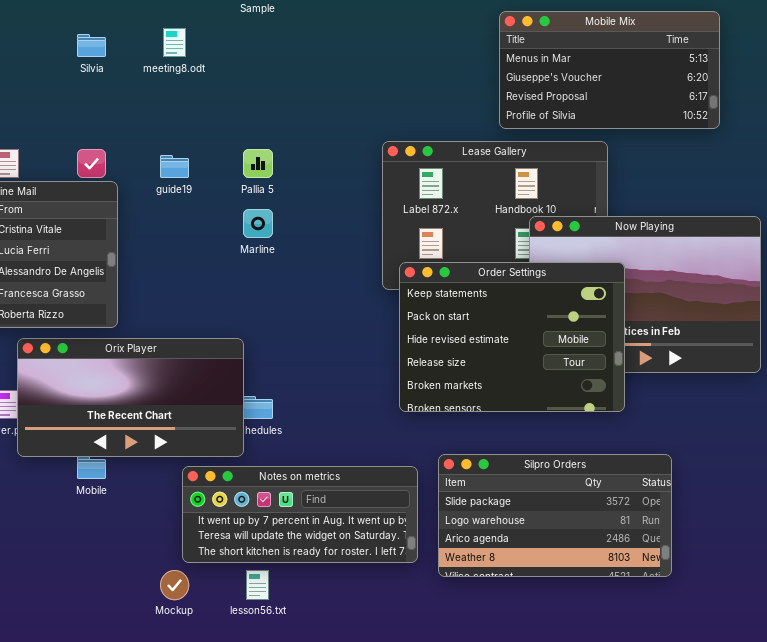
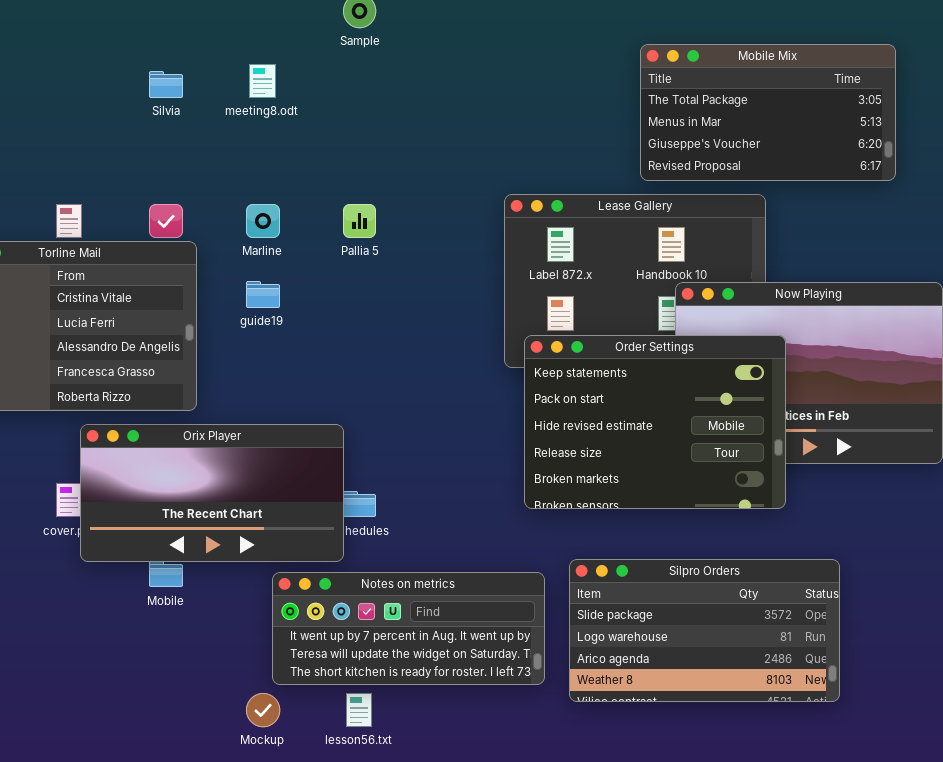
Mobile Mix: [499,11,720,129] -> [640,44,896,181], scrolled up 1 row
guide19: [160,155,189,178] -> [246,281,280,308], moved
Marline: [243,209,273,238] -> [246,204,280,238], moved

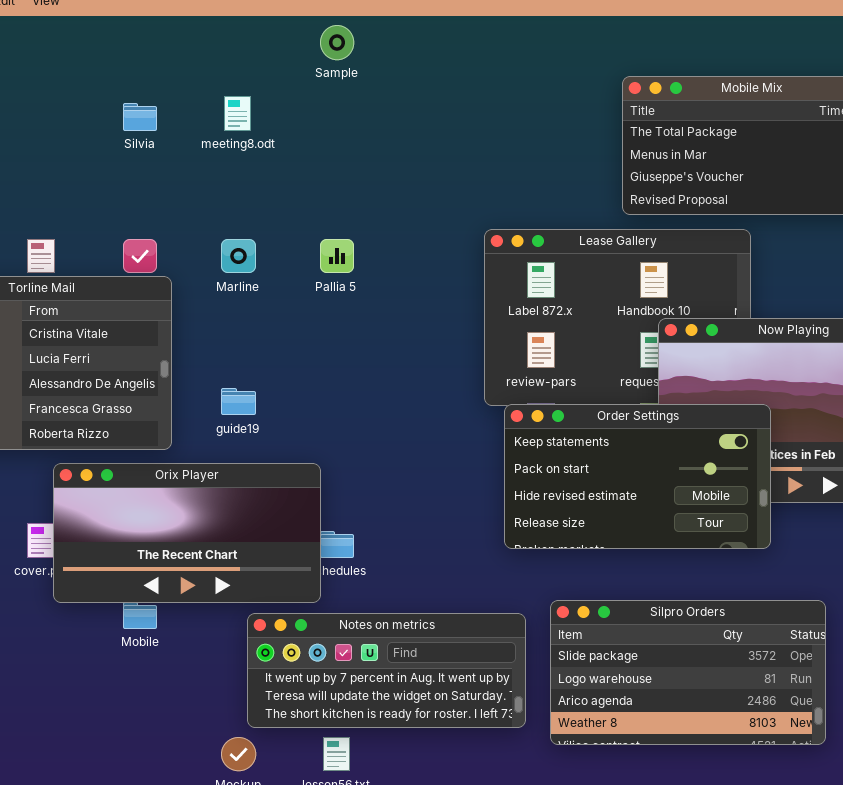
guide19: [246,281,280,308] -> [221,388,256,415], moved
Order Settings: [524,335,786,509] -> [504,404,771,549], resized

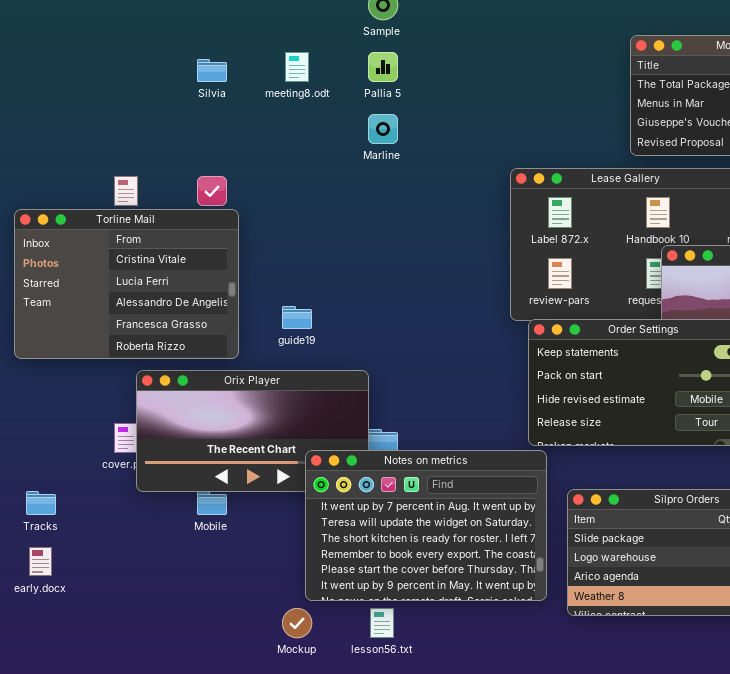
Marline: [221,239,256,273] -> [368,114,398,144], moved
Pallia 5: [320,239,354,273] -> [368,52,398,82], moved
Notes on metrics: [247,613,526,728] -> [305,450,547,601], resized

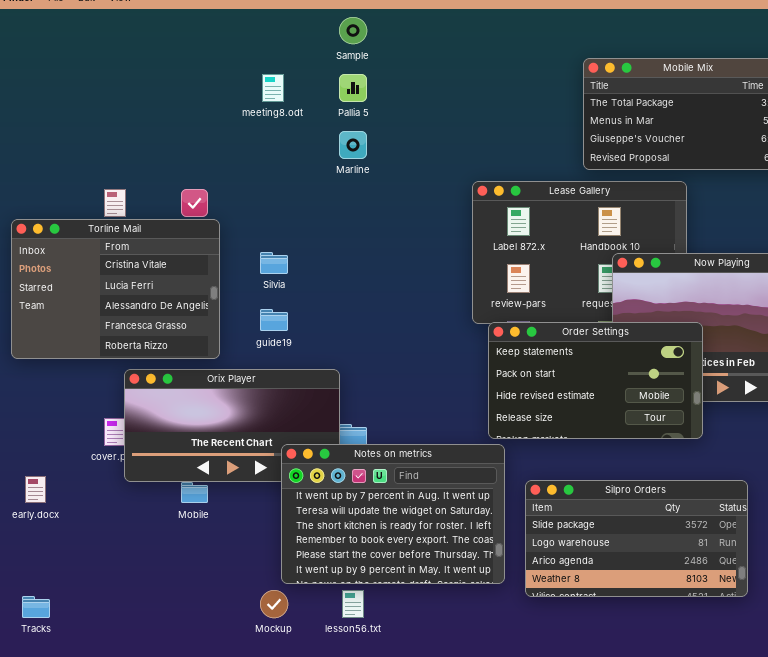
Silvia: [197,59,227,82] -> [260,252,288,274], moved
Tracks: [26,491,56,515] -> [22,596,50,618], moved
early.docx: [29,547,52,576] -> [25,476,46,503], moved

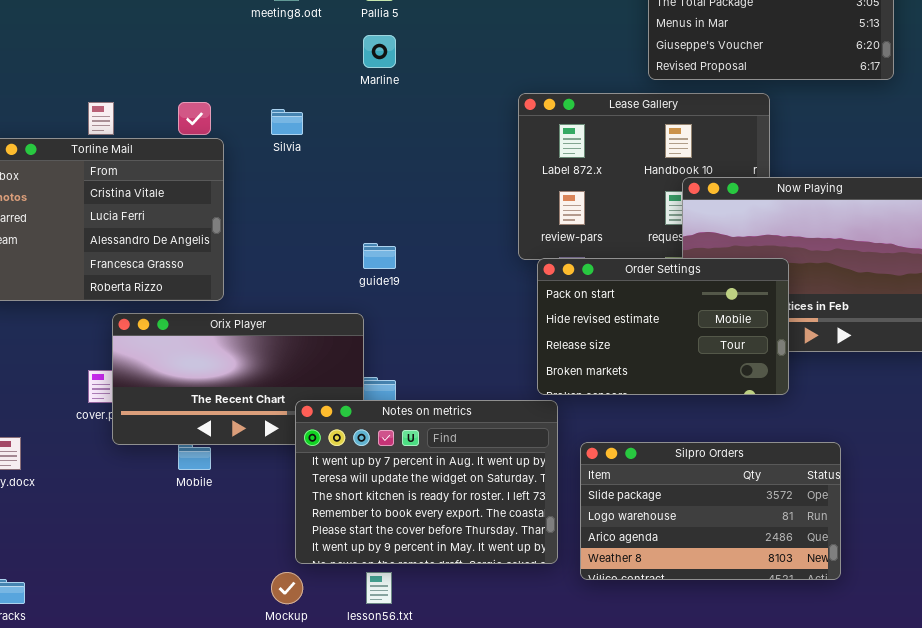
Silvia: [260,252,288,274] -> [271,109,303,135], moved
guide19: [260,309,288,331] -> [363,243,396,269], moved
Order Settings: [488,322,703,439] -> [537,258,789,395], scrolled down 1 row

